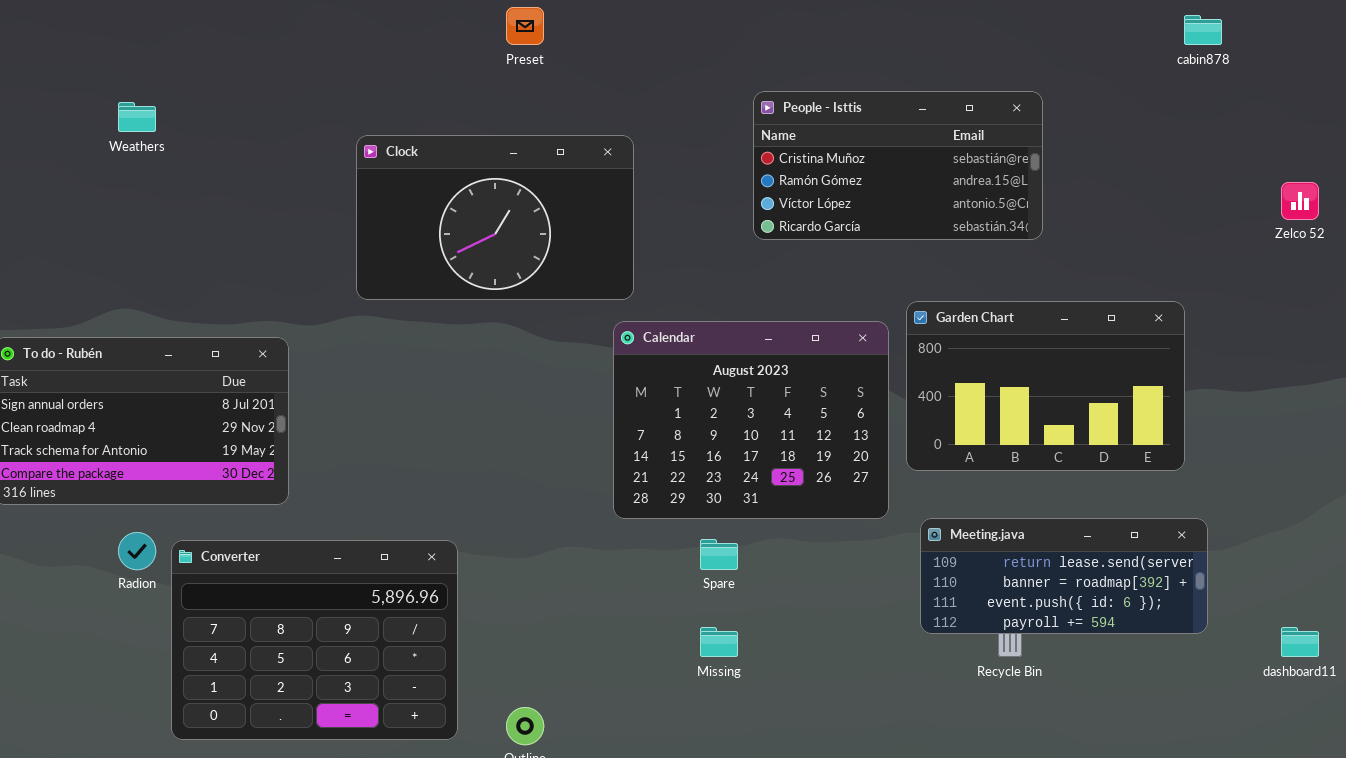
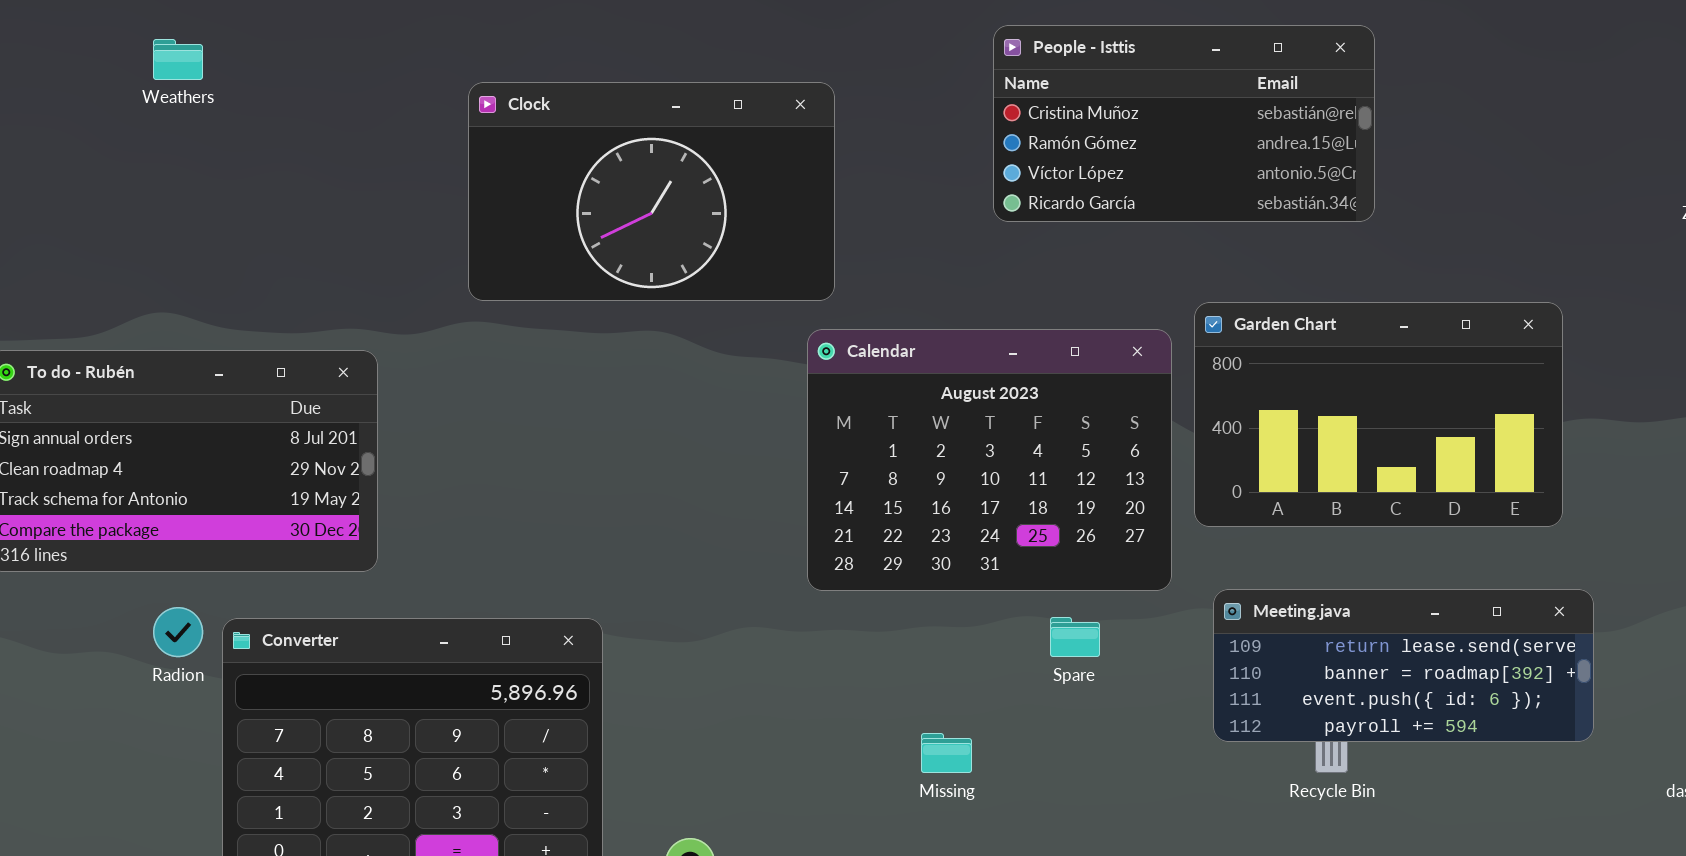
Spare: [700,539,738,570] -> [1050,617,1100,657], moved

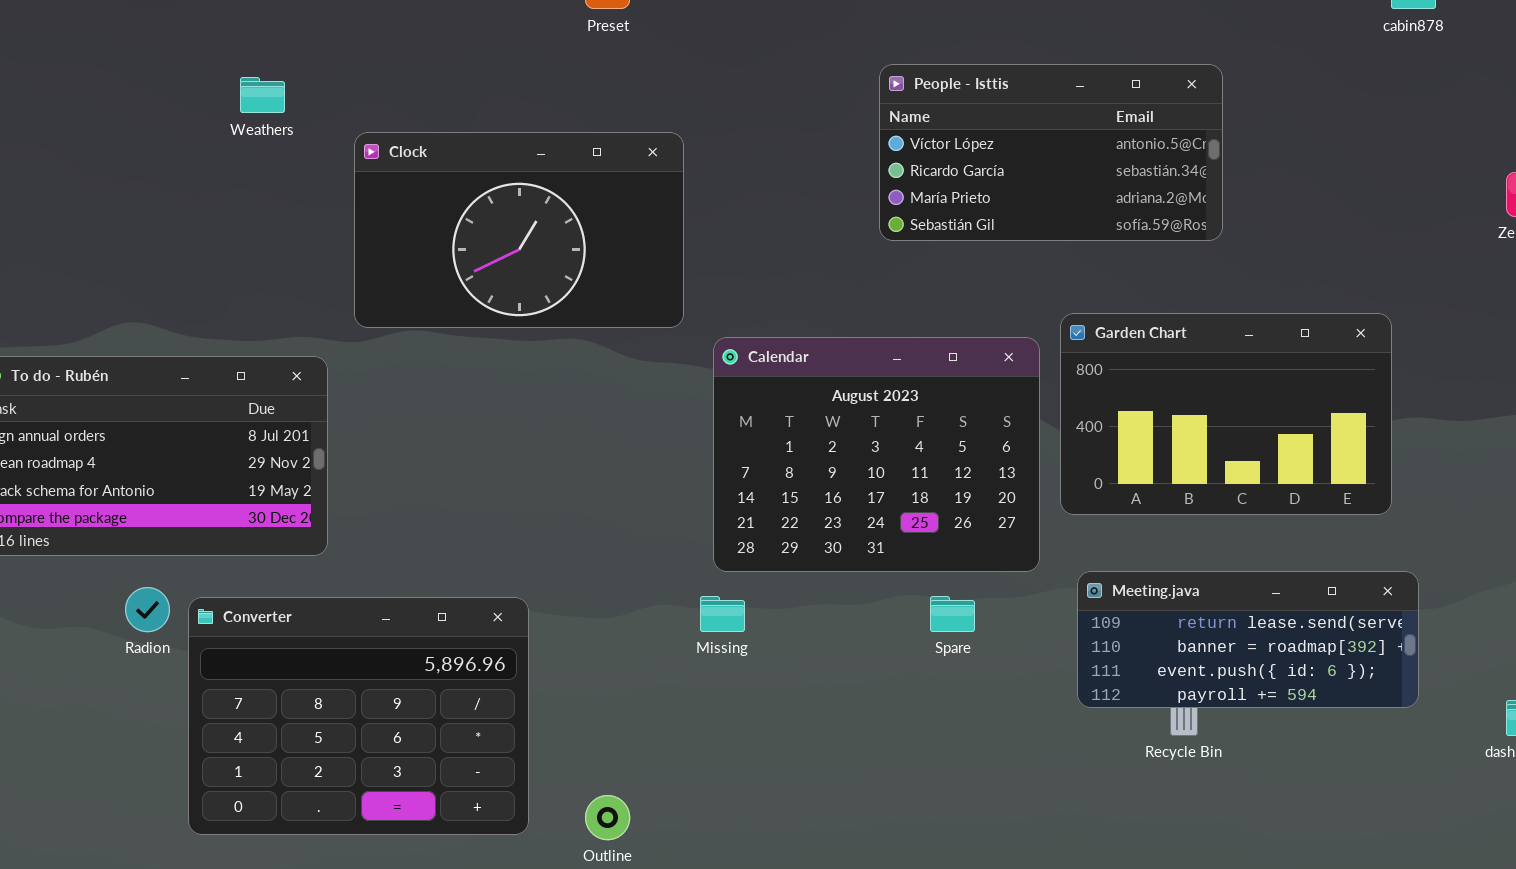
People - Isttis: [993,25,1375,222] -> [879,64,1223,241], scrolled down 2 rows
Weathers: [153,39,203,80] -> [240,77,285,113], moved
Clock: [468,82,835,301] -> [354,132,684,328], moved
Missing: [921,733,972,773] -> [700,596,745,632], moved

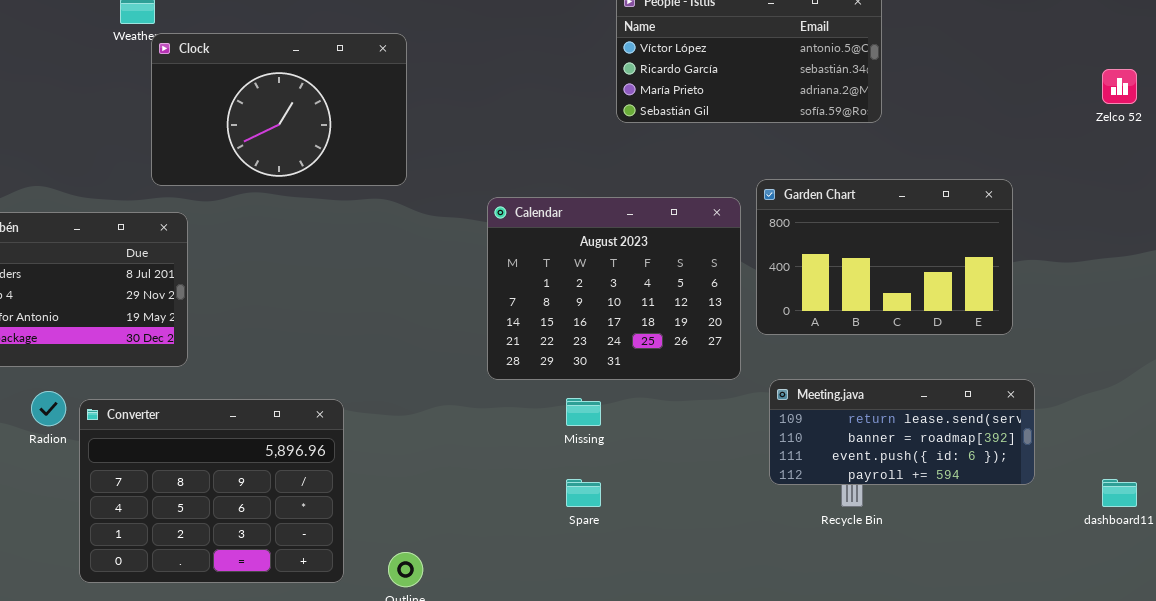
Clock: [354,132,684,328] -> [151,33,407,186], moved
Missing: [700,596,745,632] -> [566,398,601,426], moved
Spare: [930,596,975,632] -> [566,479,601,507], moved

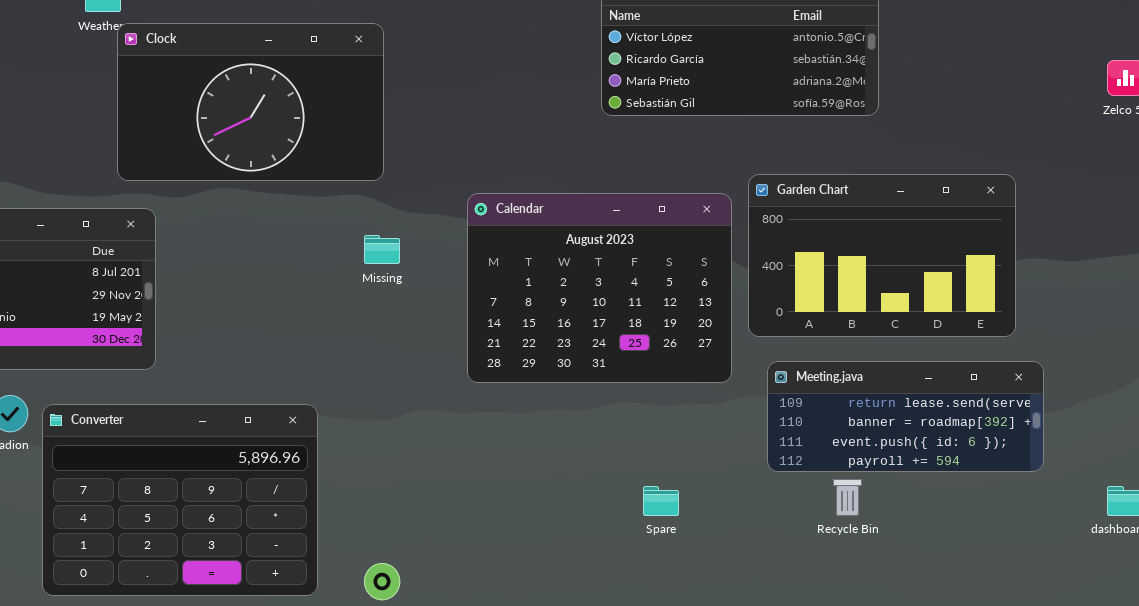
Meeting.java: [769,379,1035,485] -> [767,361,1044,472], moved
Missing: [566,398,601,426] -> [364,235,400,264], moved
Spare: [566,479,601,507] -> [643,486,679,516], moved

